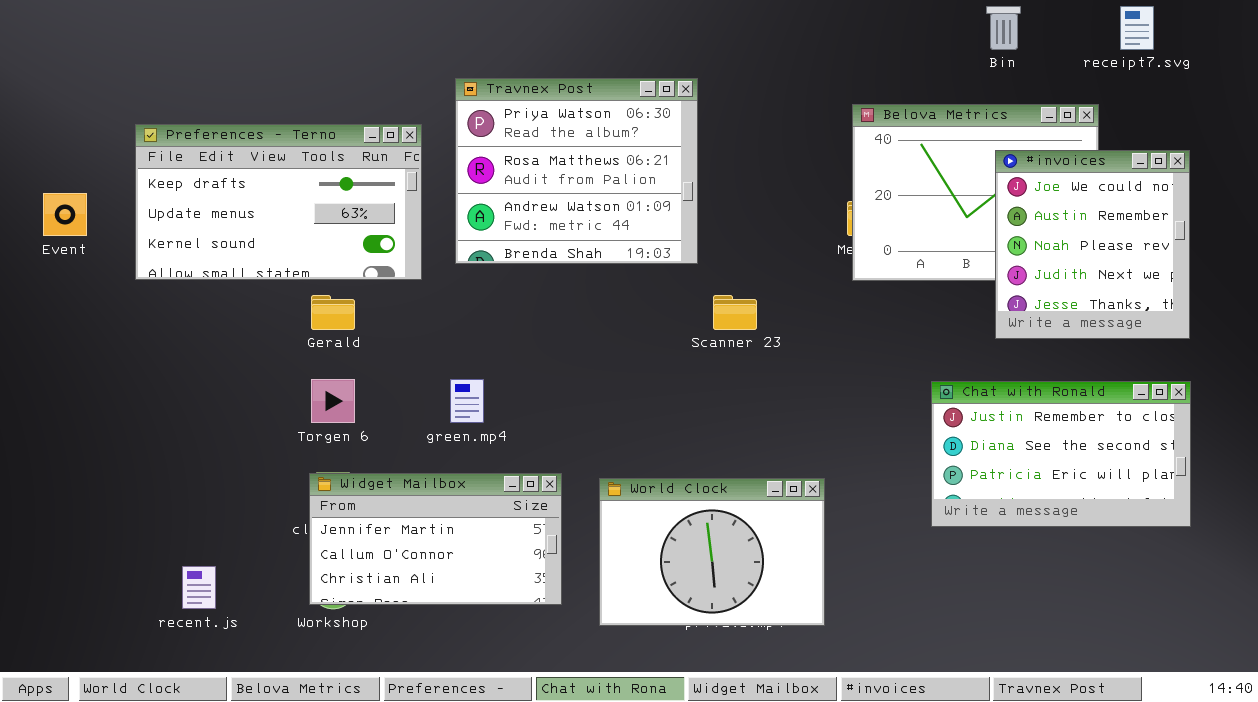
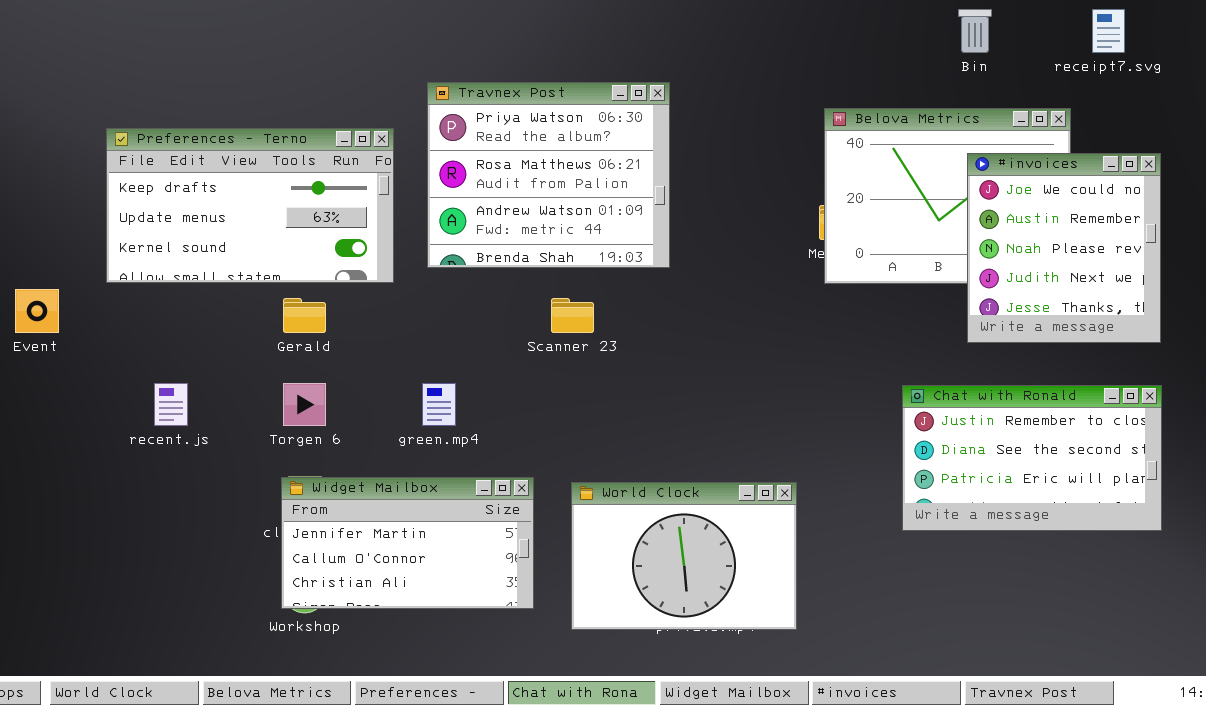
Event: [43,193,87,236] -> [15,289,59,333], moved
Scanner 23: [713,295,757,330] -> [551,298,594,333], moved
recent.js: [182,566,216,609] -> [154,383,188,426], moved

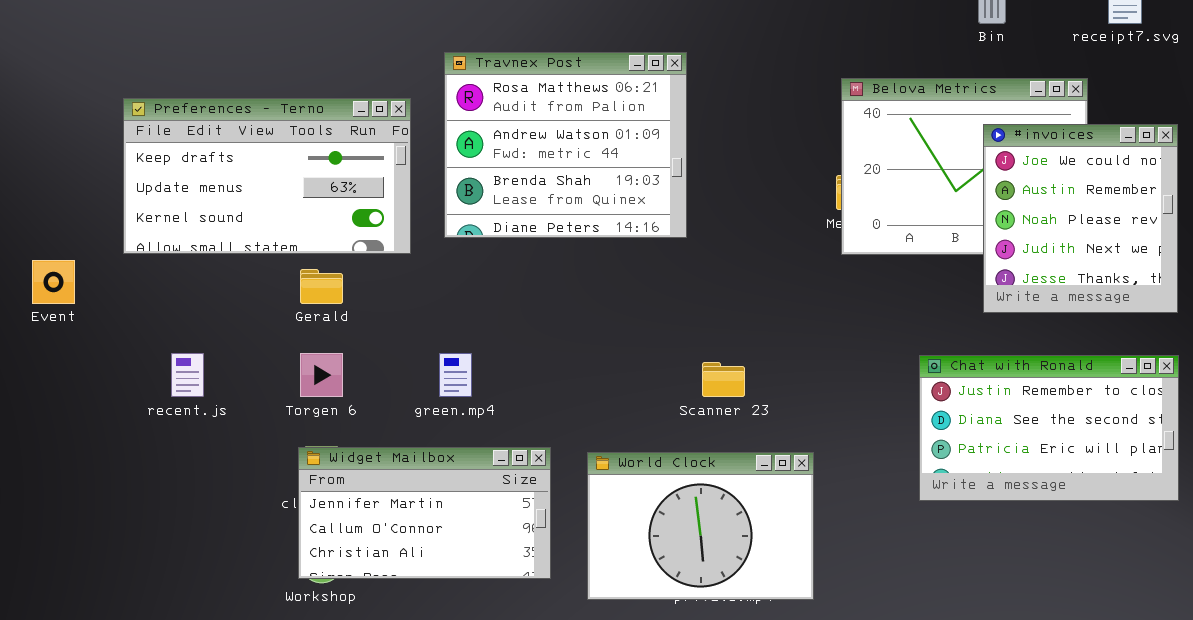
Travnex Post: [427,82,670,268] -> [444,52,687,238], scrolled down 1 row
Scanner 23: [551,298,594,333] -> [702,362,745,397], moved

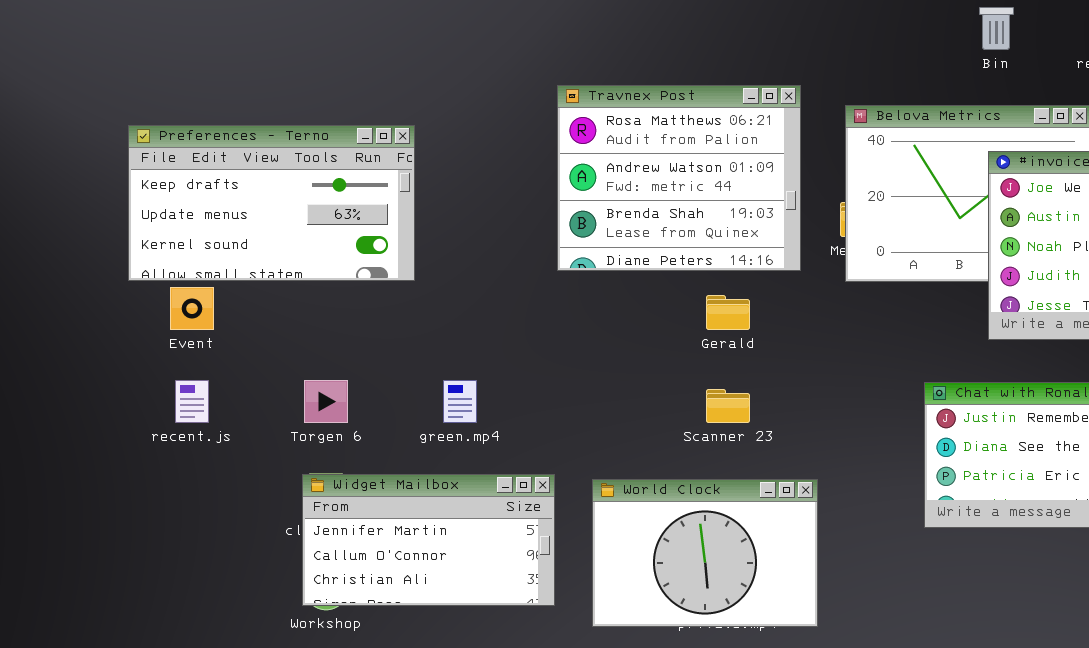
Travnex Post: [444,52,687,238] -> [557,85,801,271], moved
Event: [32,260,75,304] -> [170,287,214,330], moved
Gerald: [300,269,343,304] -> [706,295,750,330], moved

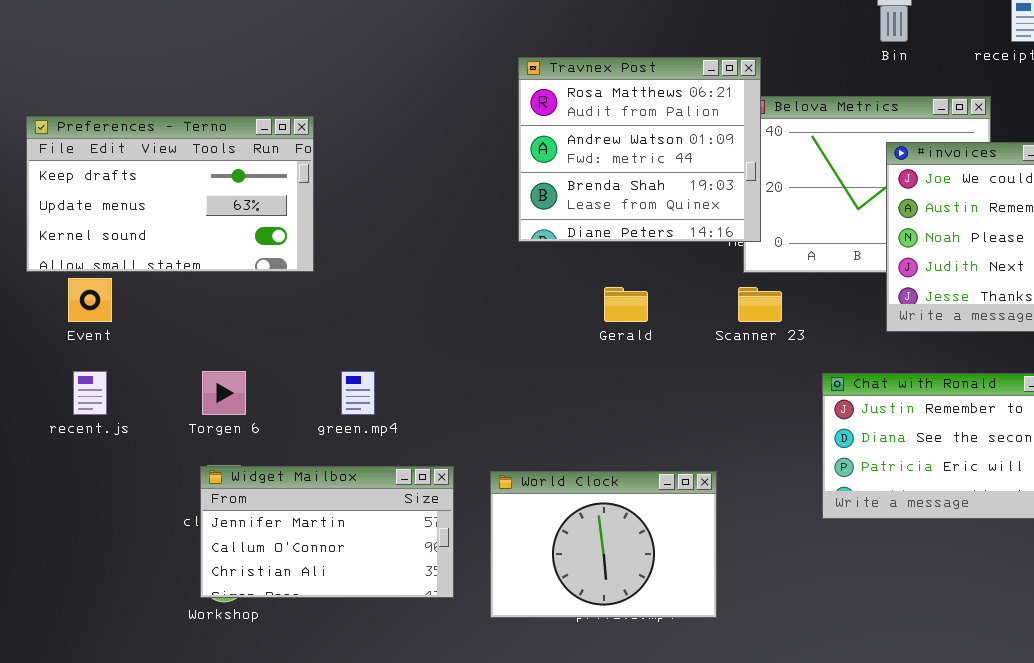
Travnex Post: [557,85,801,271] -> [518,57,761,242], moved
Scanner 23: [706,389,750,423] -> [738,287,782,322], moved

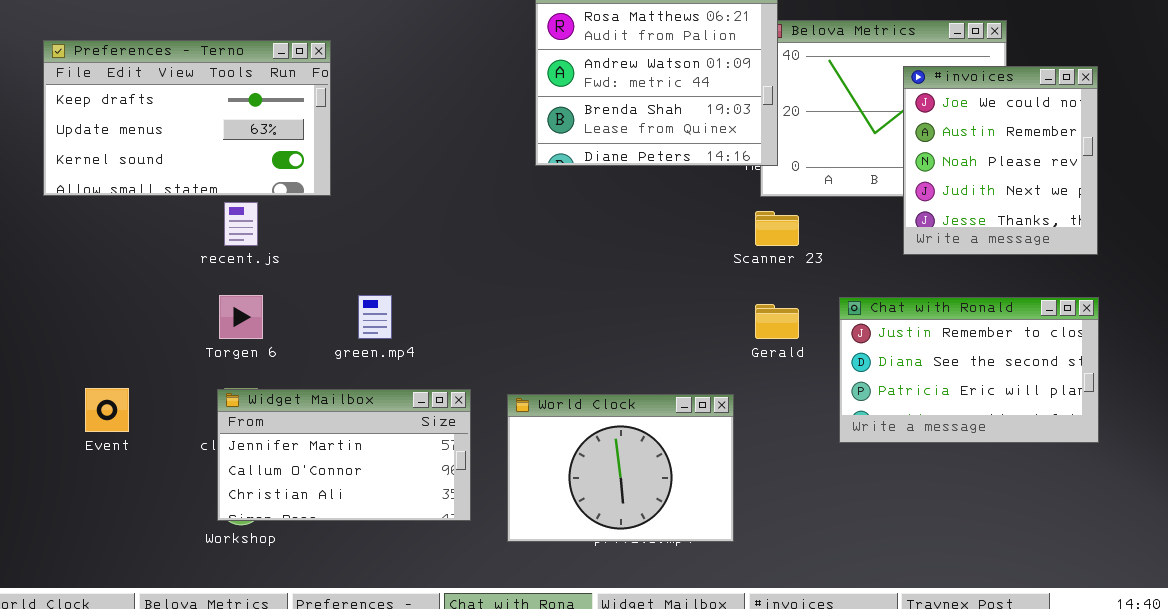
Event: [68,278,112,322] -> [85,388,129,432], moved
Gerald: [604,287,648,322] -> [755,304,799,339], moved
recent.js: [73,371,107,415] -> [224,202,258,246], moved

